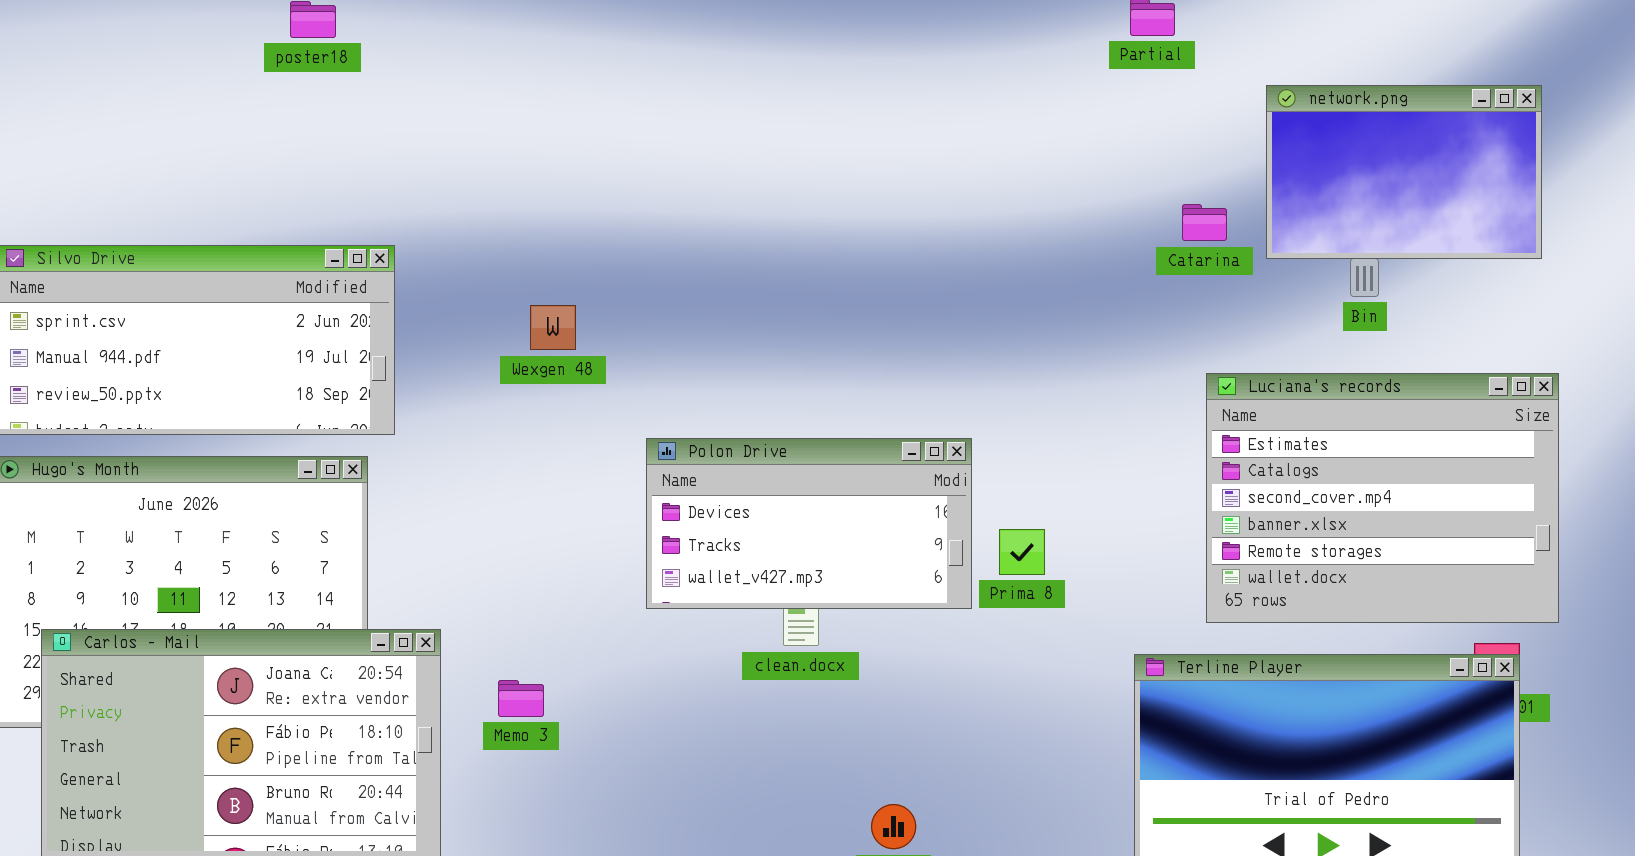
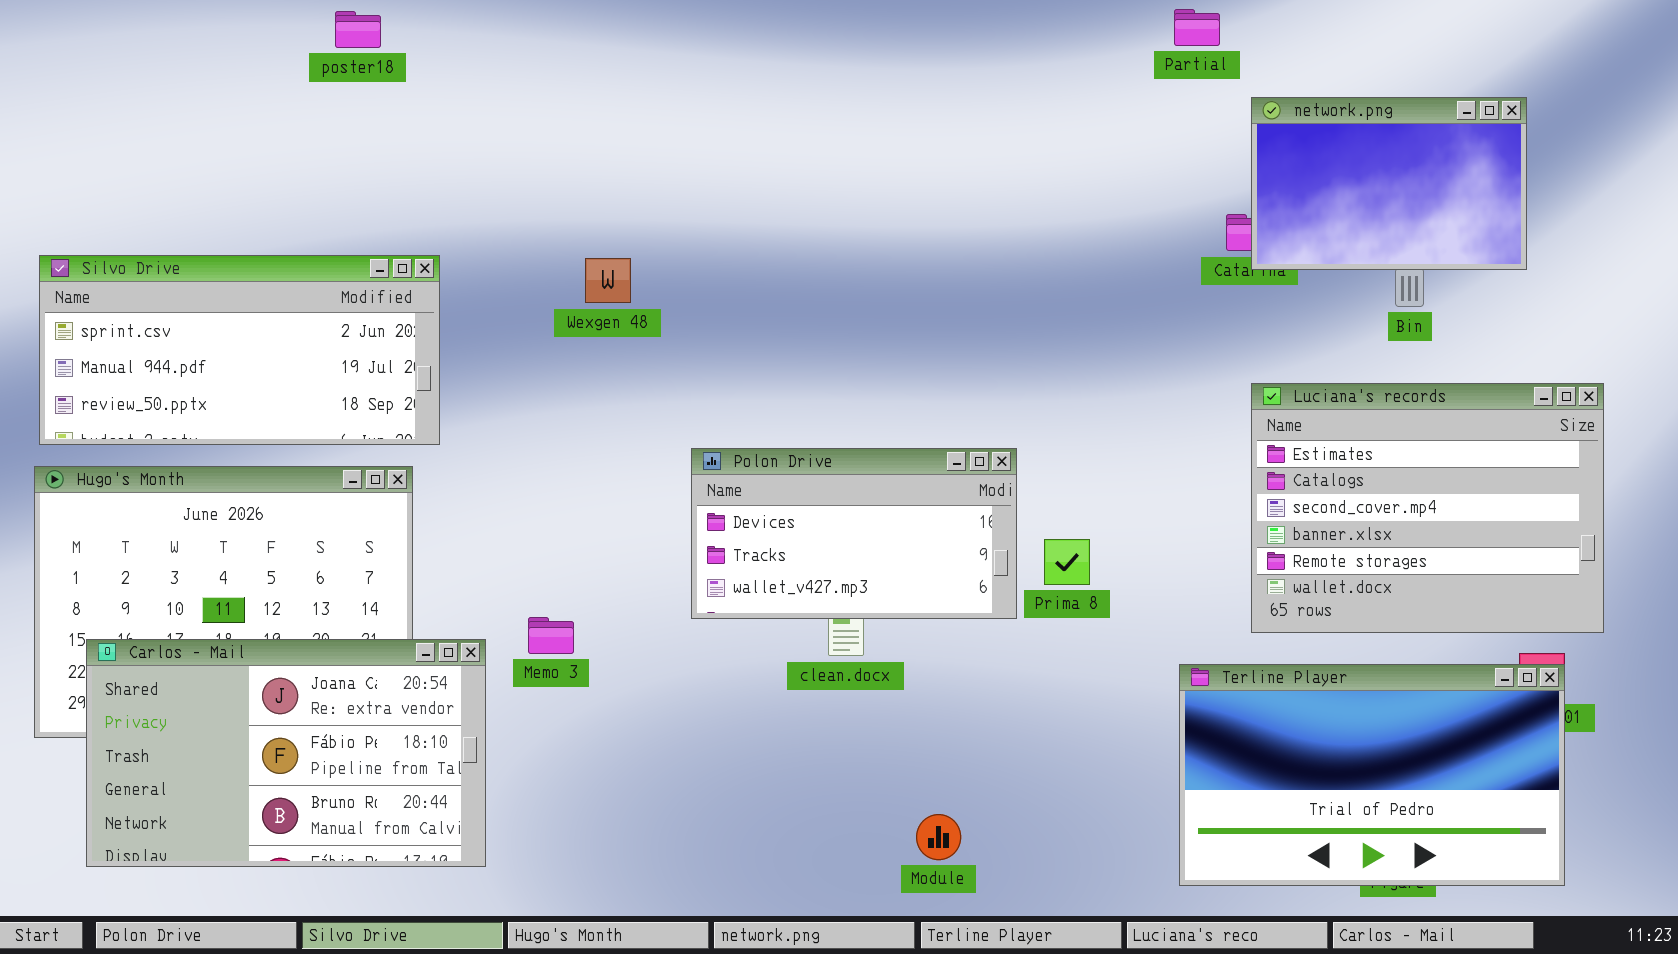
network.png: [1266,85,1542,259] -> [1251,97,1527,270], moved
Wexgen 48: [530,305,576,350] -> [585,258,631,303], moved
Memo 3: [498,680,544,717] -> [528,617,574,654], moved

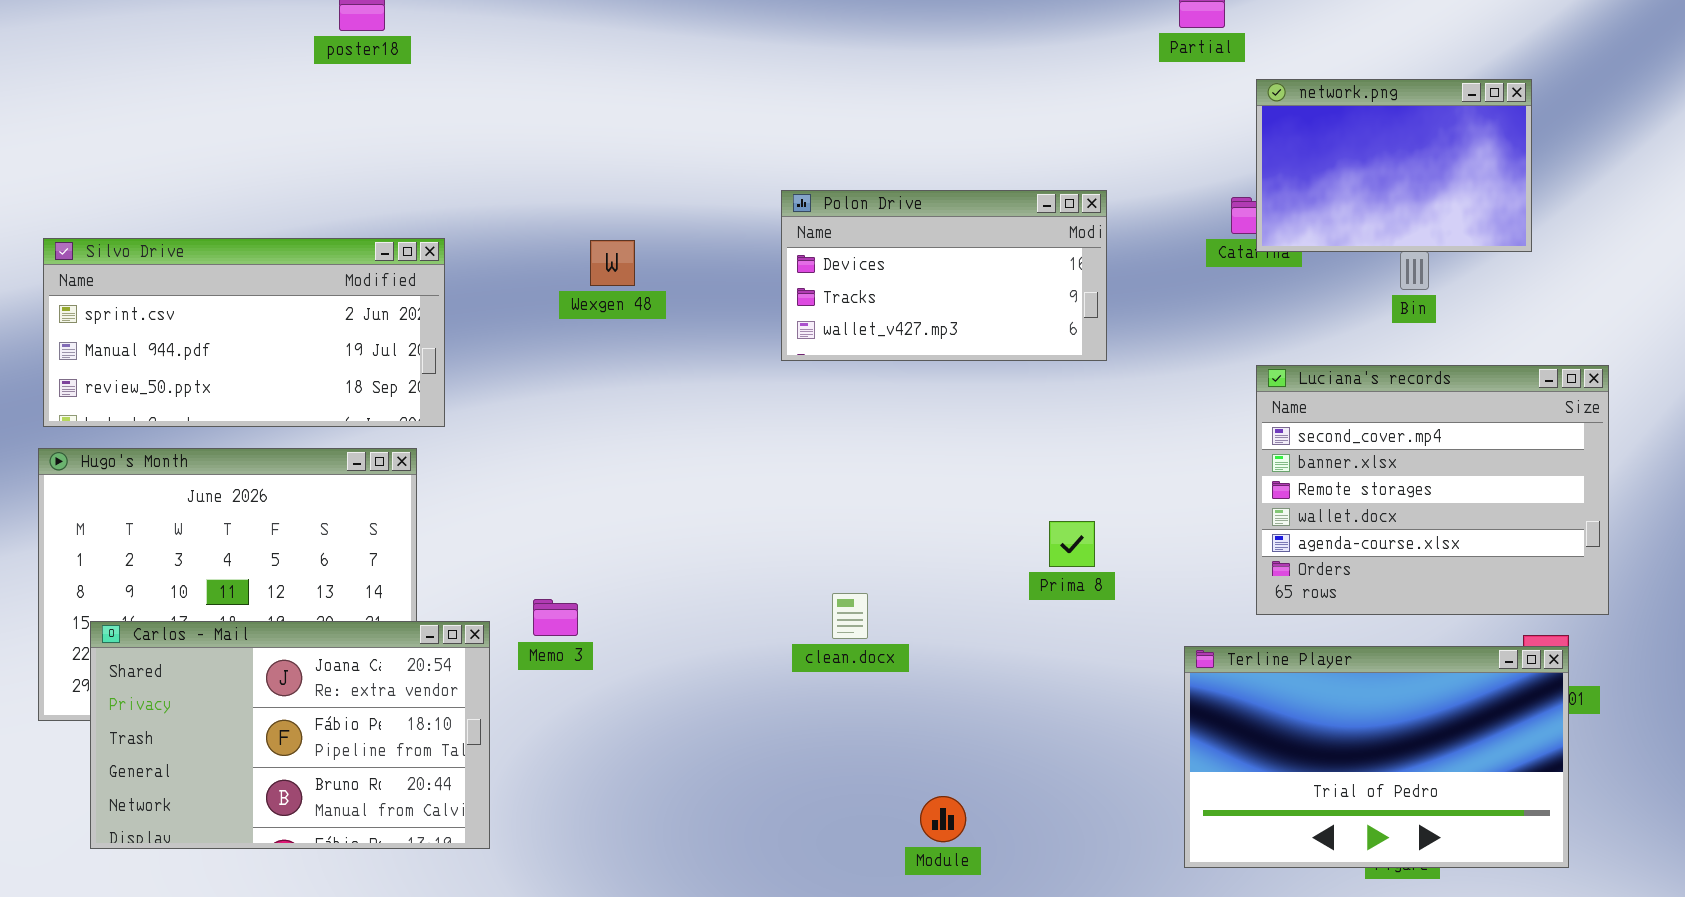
Luciana's records: [1251,383,1604,633] -> [1256,365,1609,615], scrolled down 2 rows
Polon Drive: [691,448,1017,619] -> [781,190,1107,361], moved

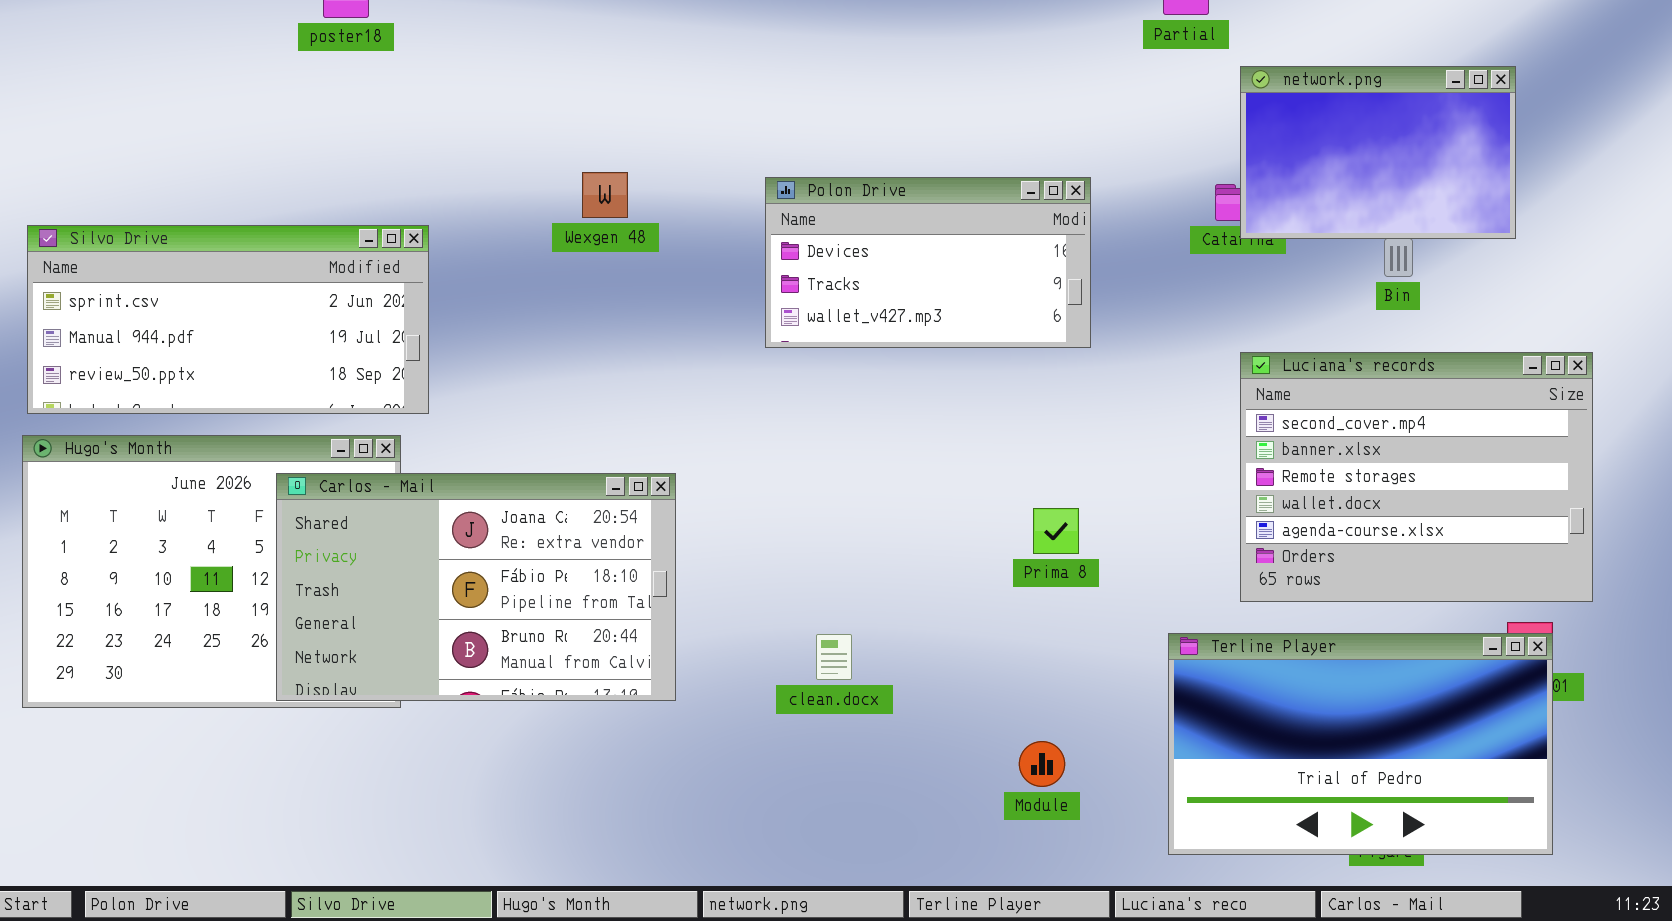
Wexgen 48: [590,240,635,286] -> [582,172,628,218], moved
clean.docx: [832,593,868,639] -> [816,634,852,680], moved
Carlos - Mail: [90,621,490,849] -> [276,473,676,701], moved
Module: [920,796,966,842] -> [1019,741,1065,787], moved

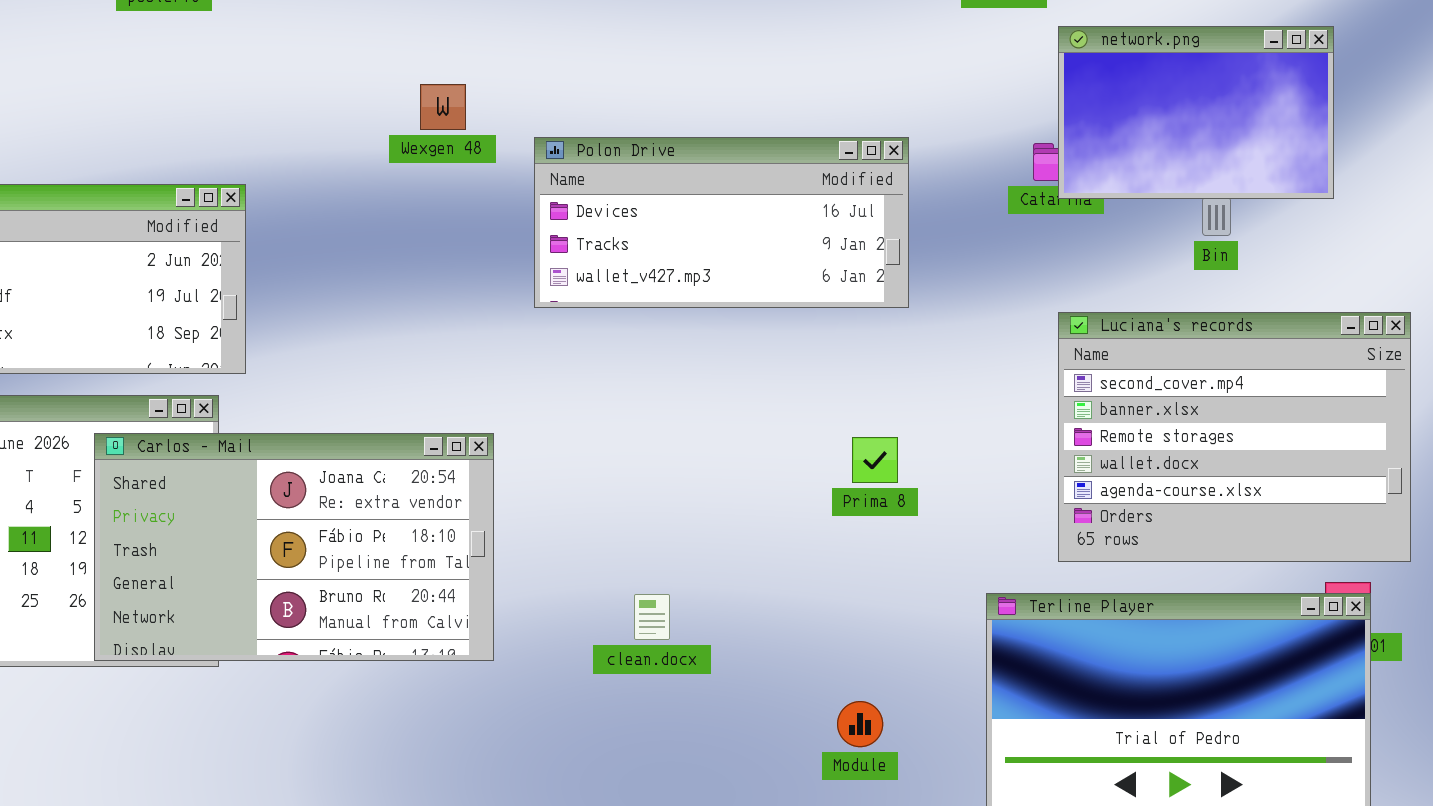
Wexgen 48: [582,172,628,218] -> [420,84,466,130], moved
Polon Drive: [765,177,1091,348] -> [534,137,909,308], resized
Prima 8: [1033,508,1079,554] -> [852,437,898,483], moved

